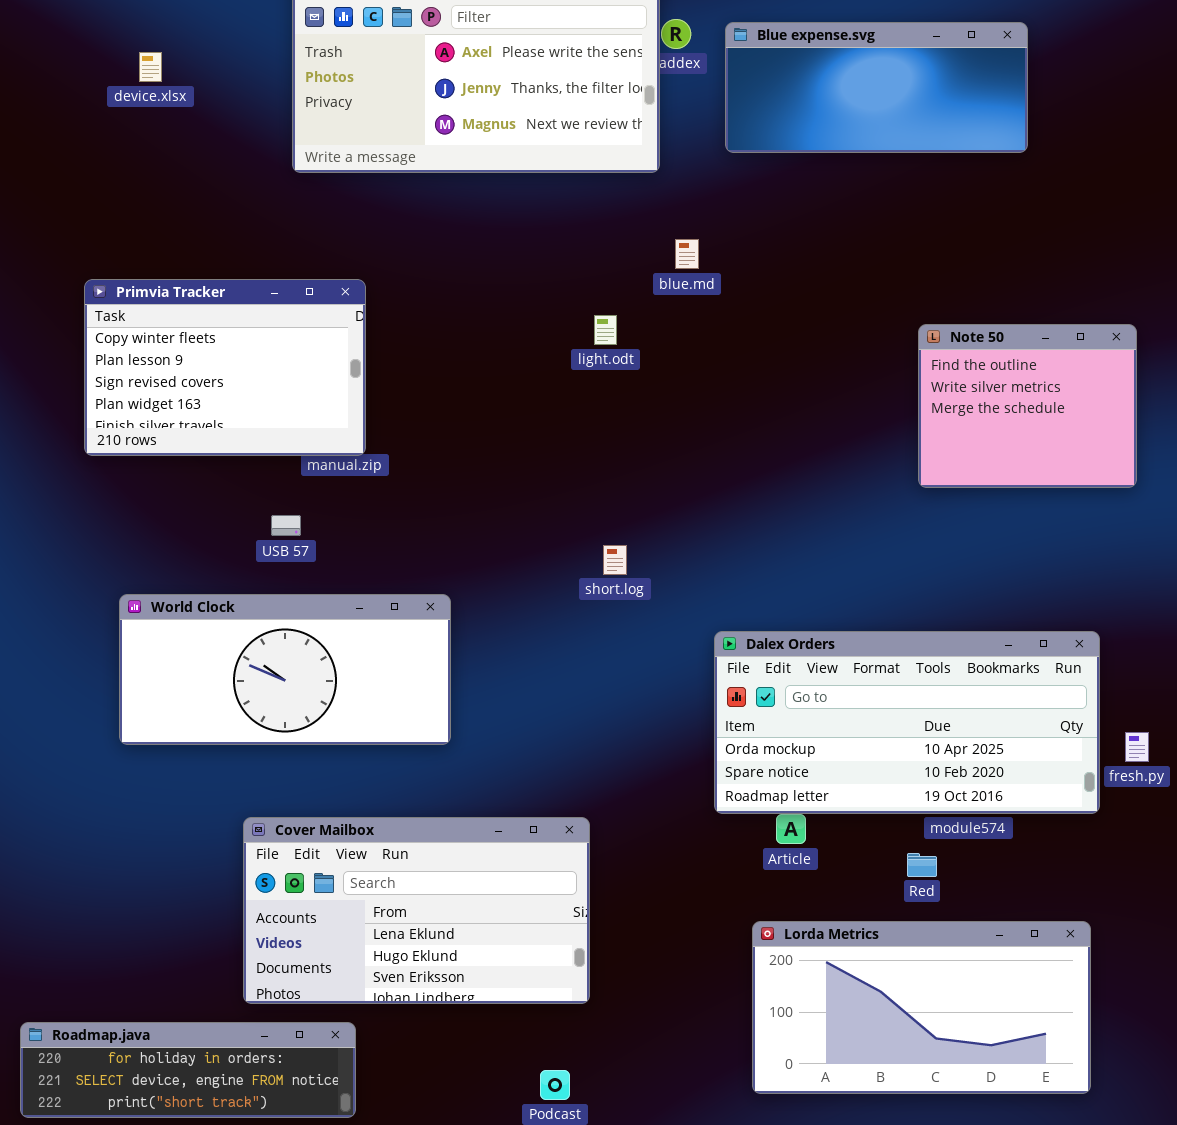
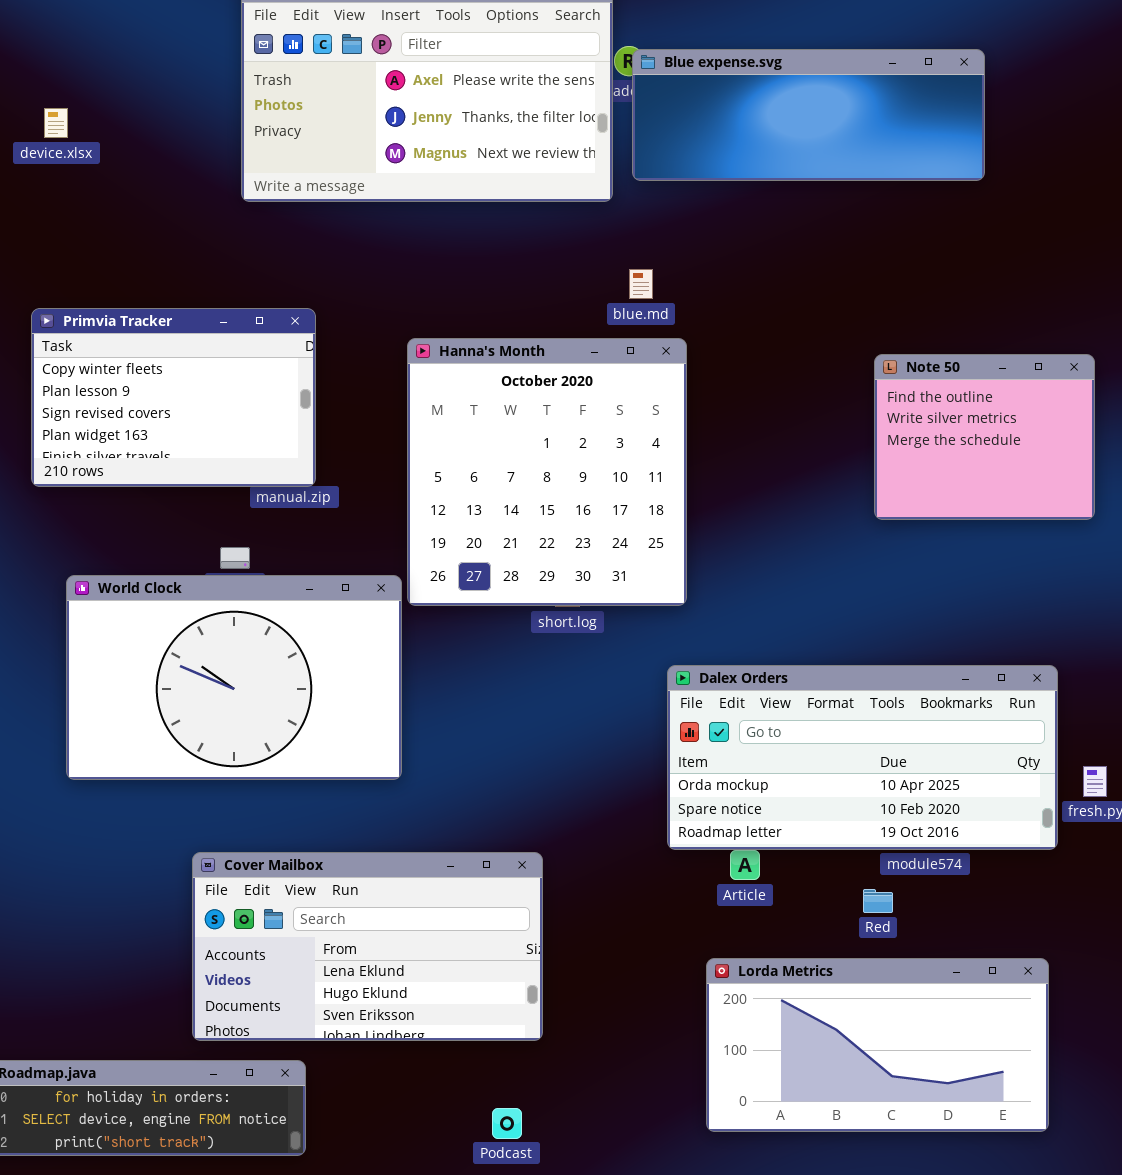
Blue expense.svg: [725,22,1028,153] -> [632,49,985,181], resized
device.xlsx: [139,52,162,82] -> [44,108,68,138], moved
Hanna's Month: none -> [407,338,687,606], opened
World Clock: [119,594,451,745] -> [66,575,402,780], resized

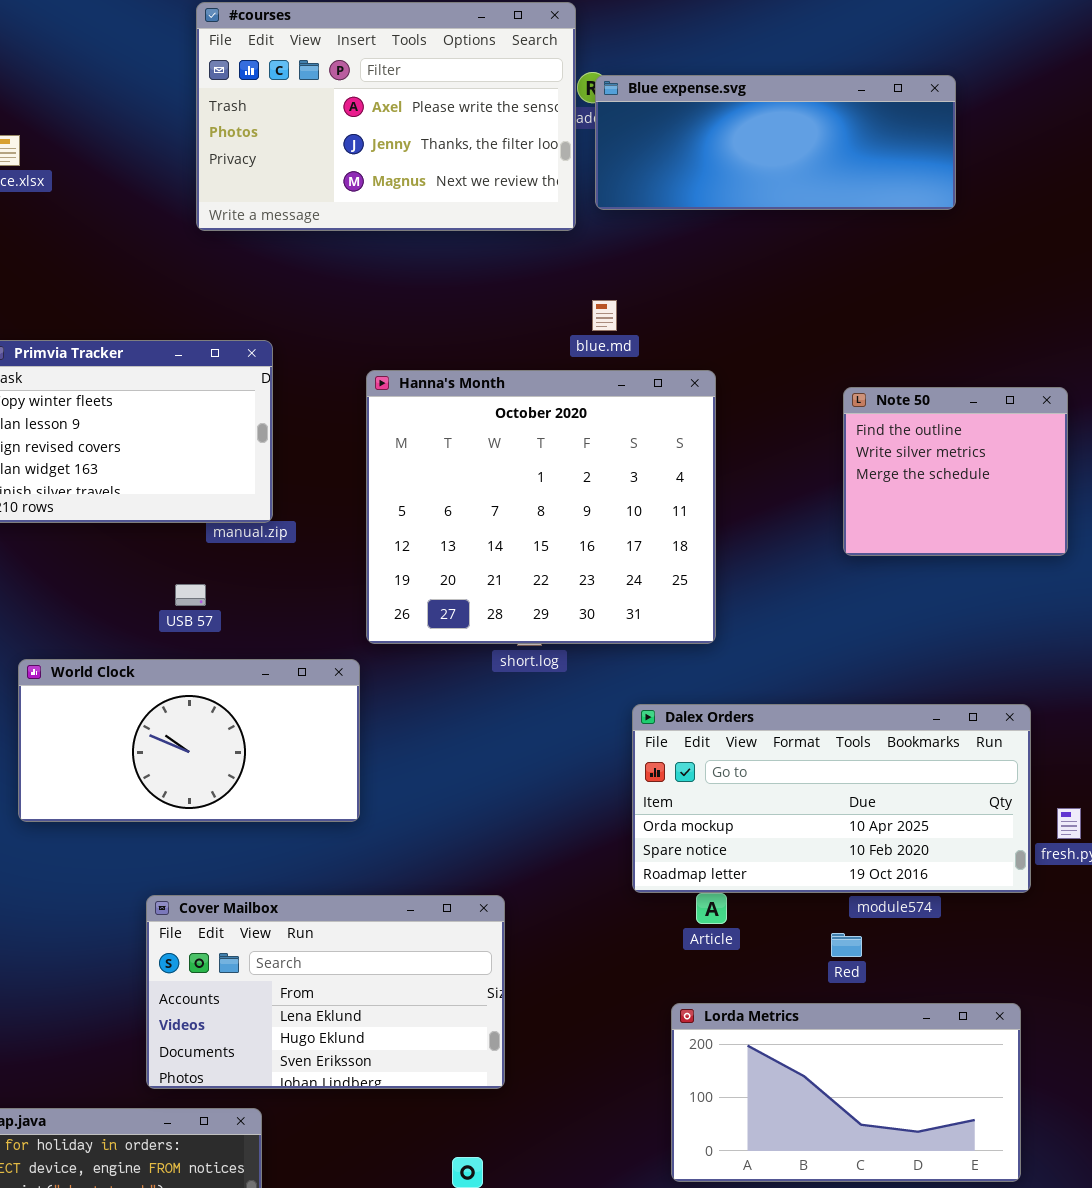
Hanna's Month: [407,338,687,606] -> [366,370,716,644], resized
World Clock: [66,575,402,780] -> [18,659,360,822], resized

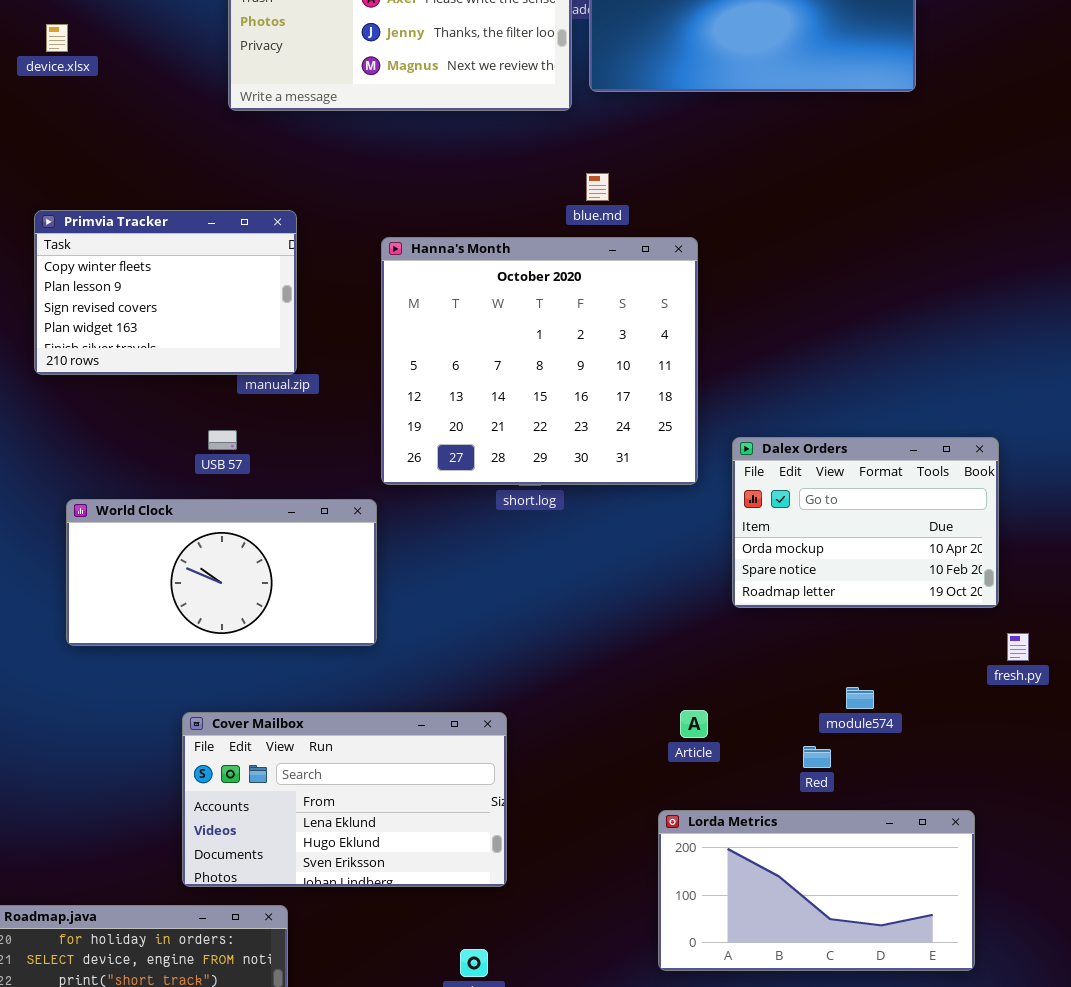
Note 50: [843,387,1068,556] -> none, closed
Dalex Orders: [632,704,1031,893] -> [732,437,999,608], moved, resized

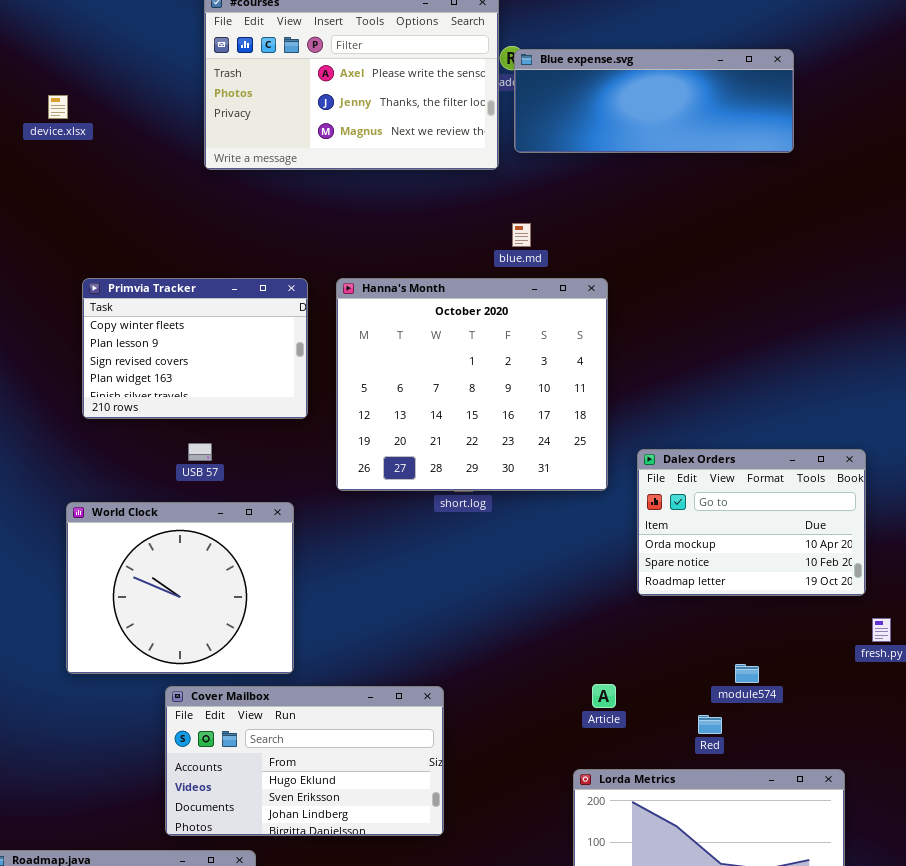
Primvia Tracker: [34,210,297,375] -> [82,278,308,419], moved
World Clock: [66,499,377,646] -> [66,502,294,674], resized
Cover Mailbox: [182,712,507,887] -> [165,686,444,836], scrolled down 1 row

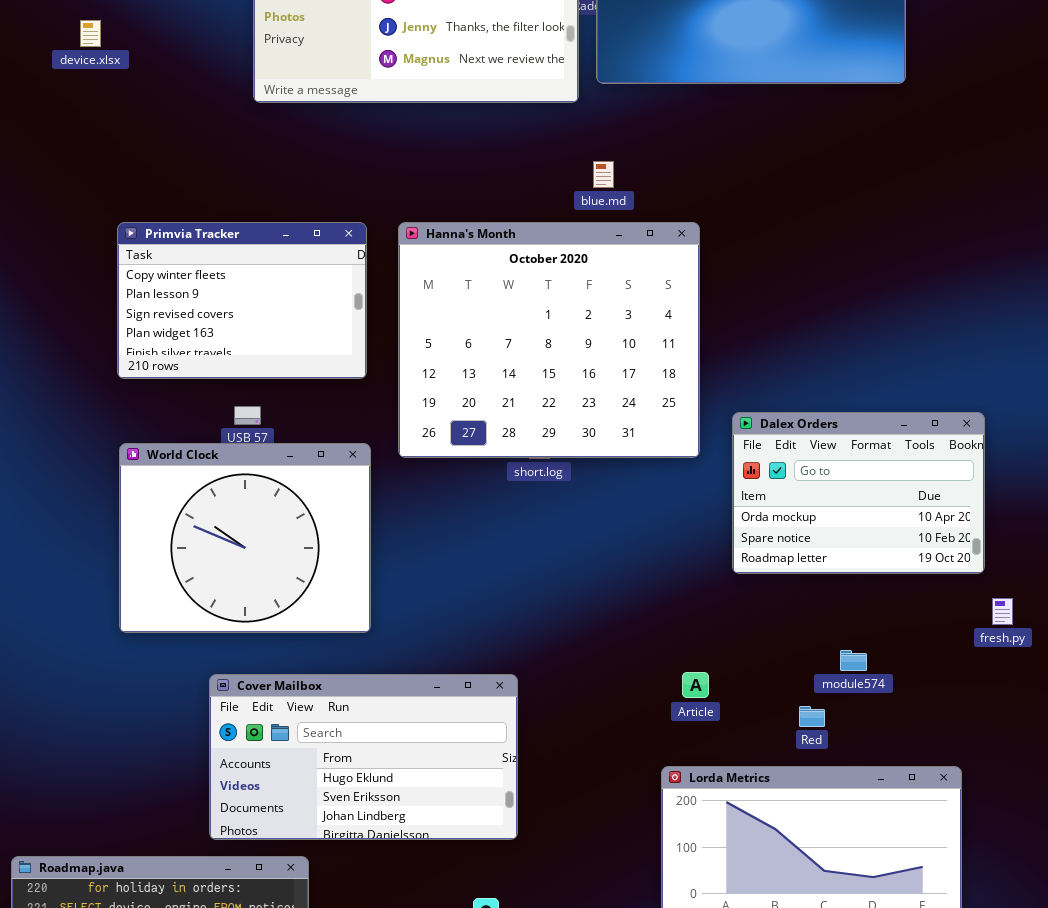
World Clock: [66,502,294,674] -> [119,443,371,633], moved

